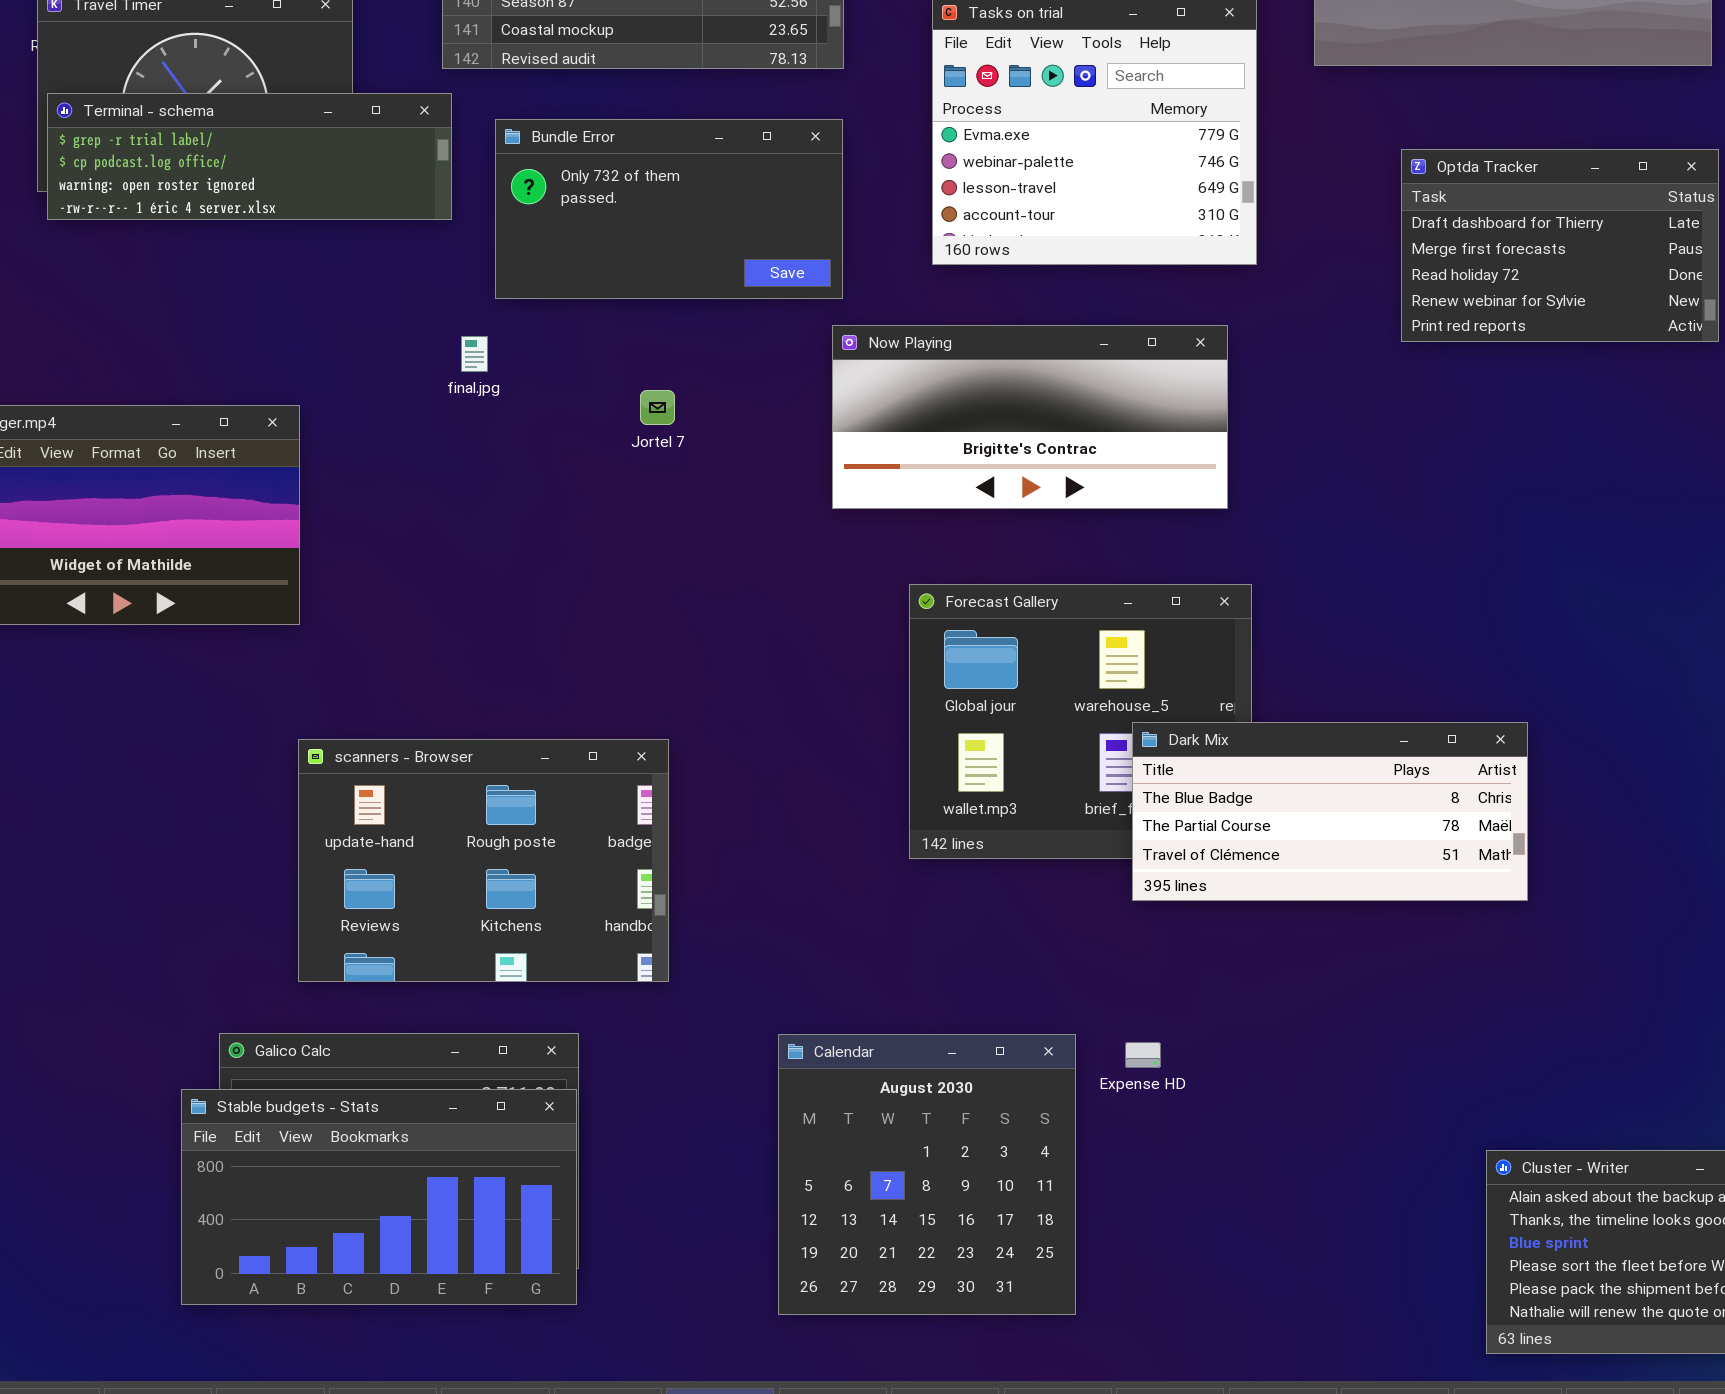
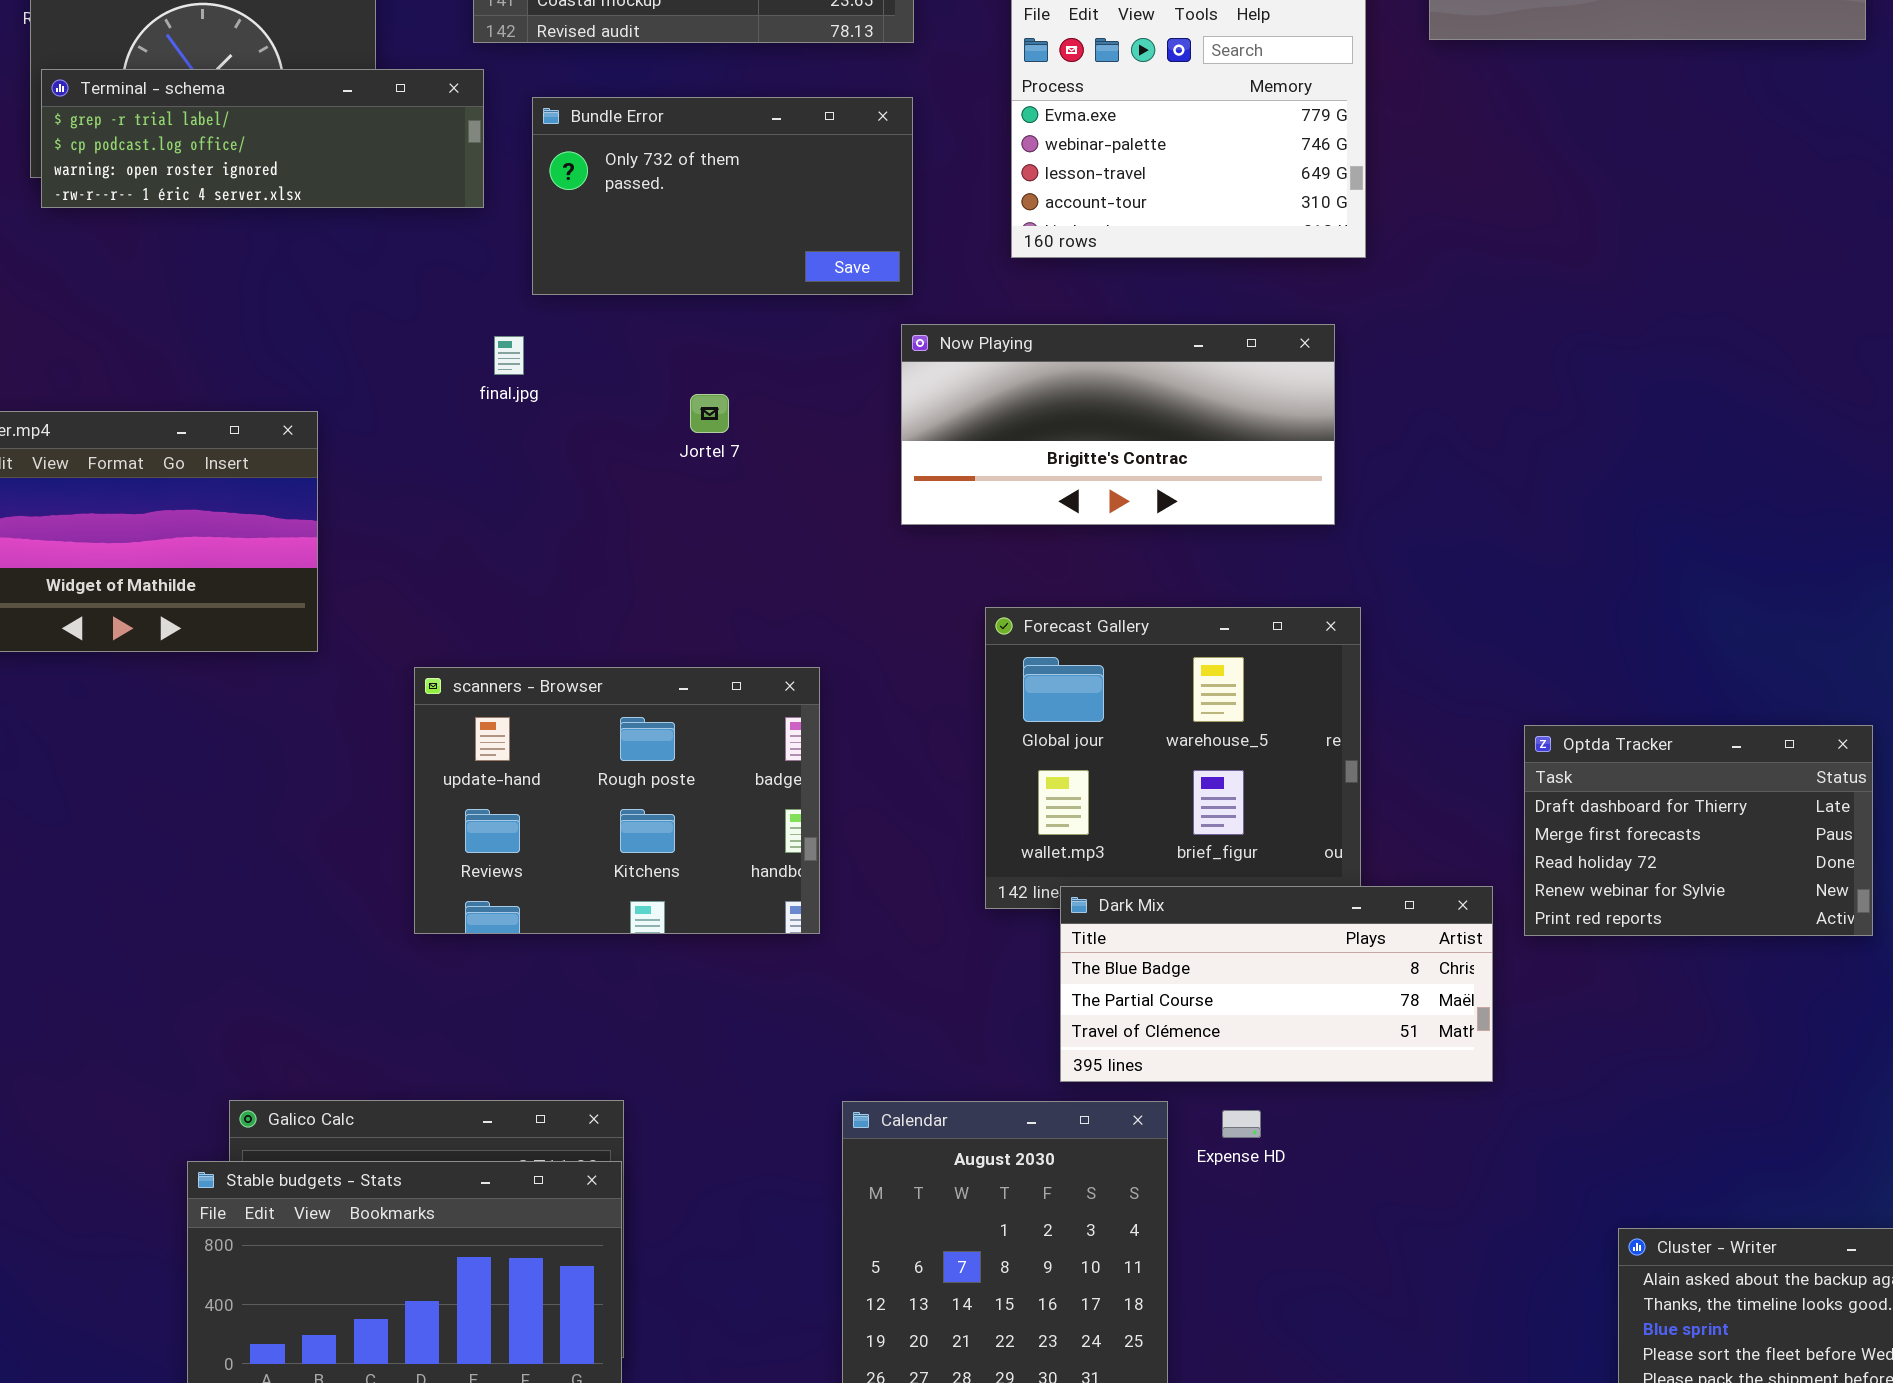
Optda Tracker: [1401,149,1719,342] -> [1524,725,1873,936], moved
Dark Mix: [1132,722,1528,901] -> [1060,886,1493,1082], moved
scanners - Browser: [298,739,669,982] -> [414,667,820,934], moved

